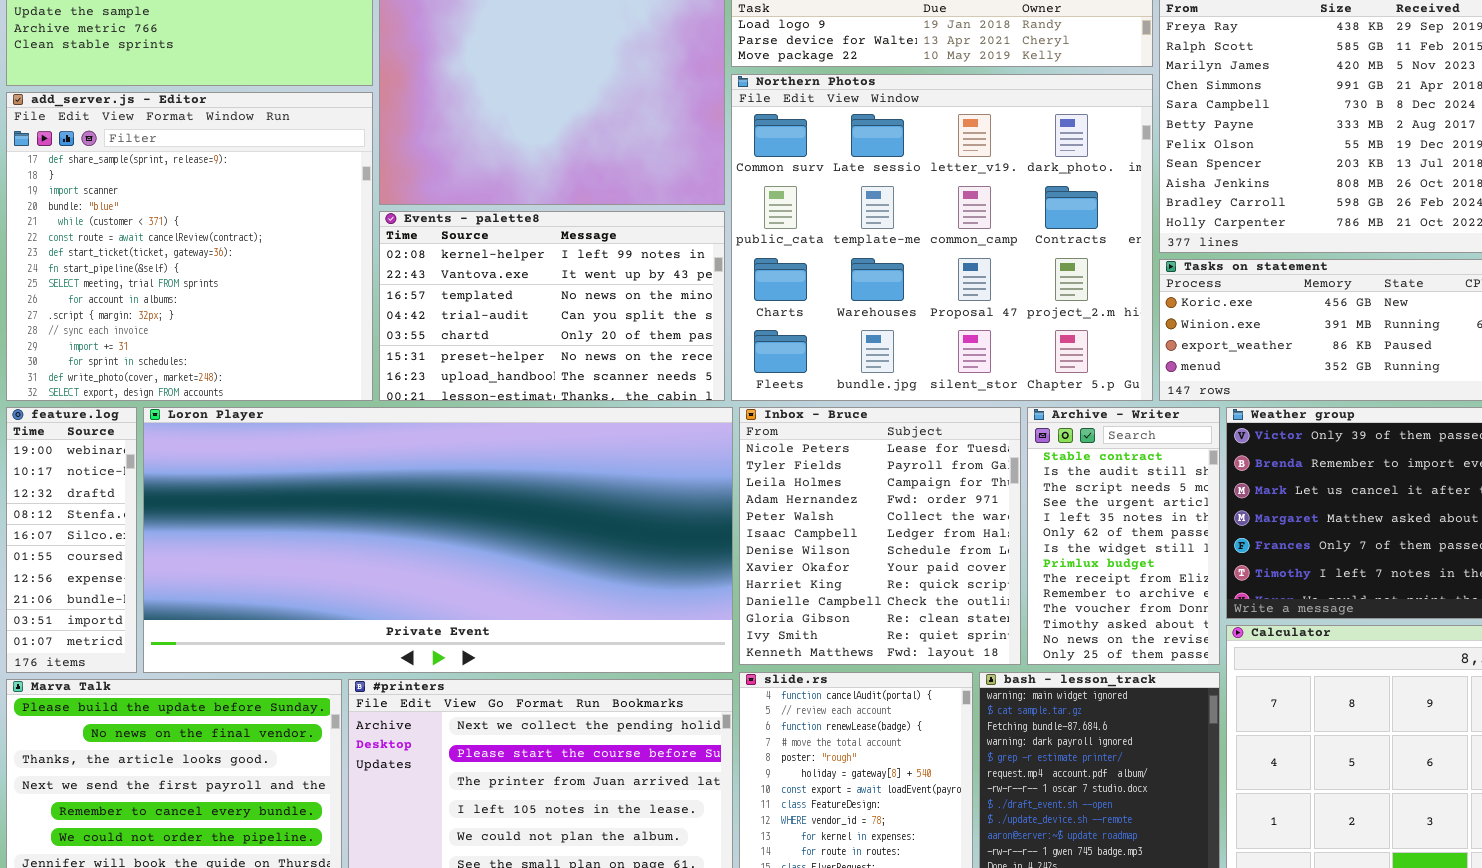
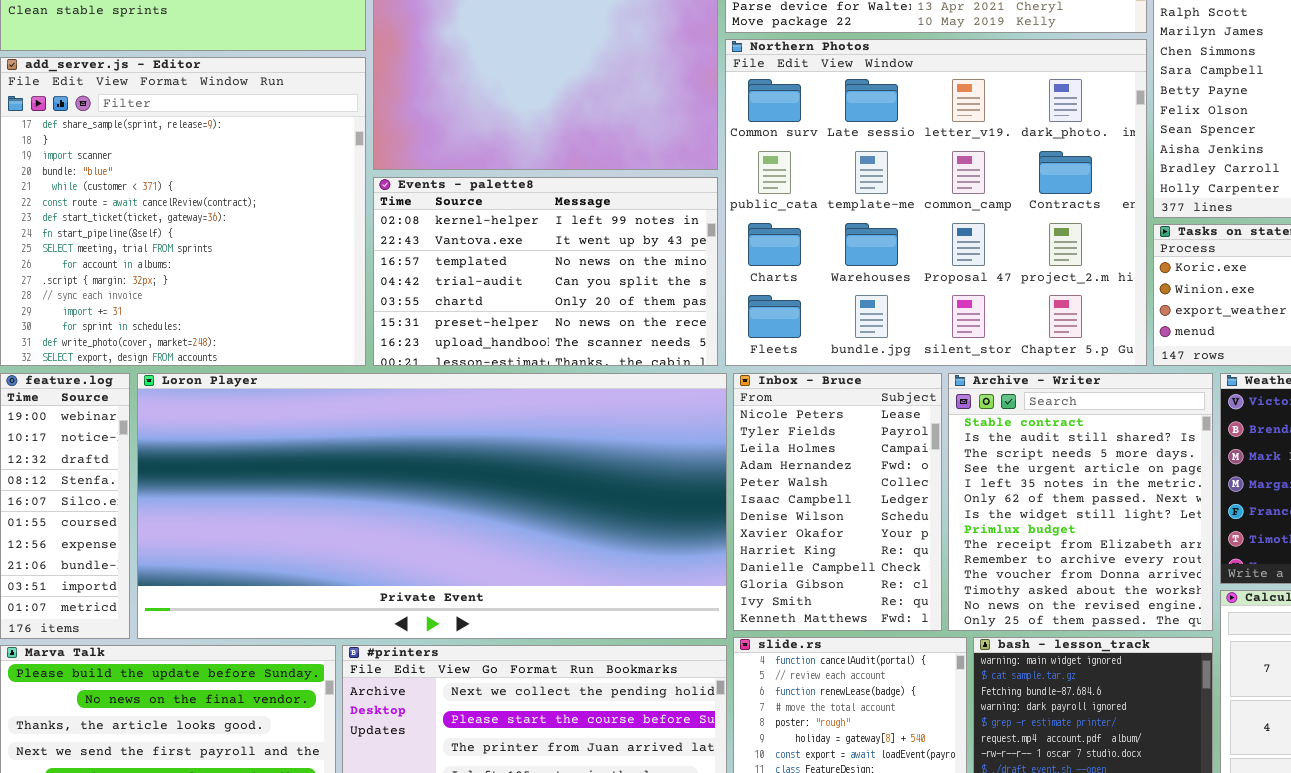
Inbox - Bruce: [739,407,1021,665] -> [733,373,942,631], resized
Archive - Writer: [1027,407,1220,665] -> [948,373,1213,631], resized

